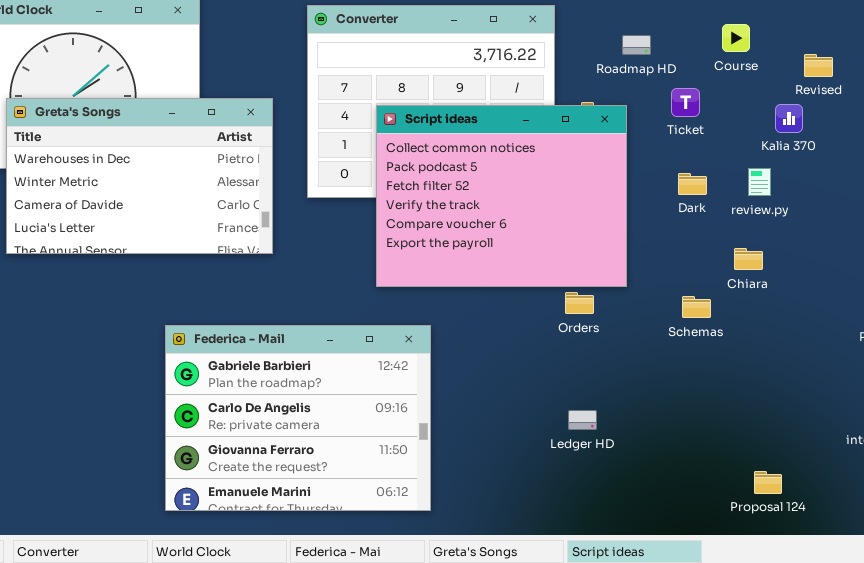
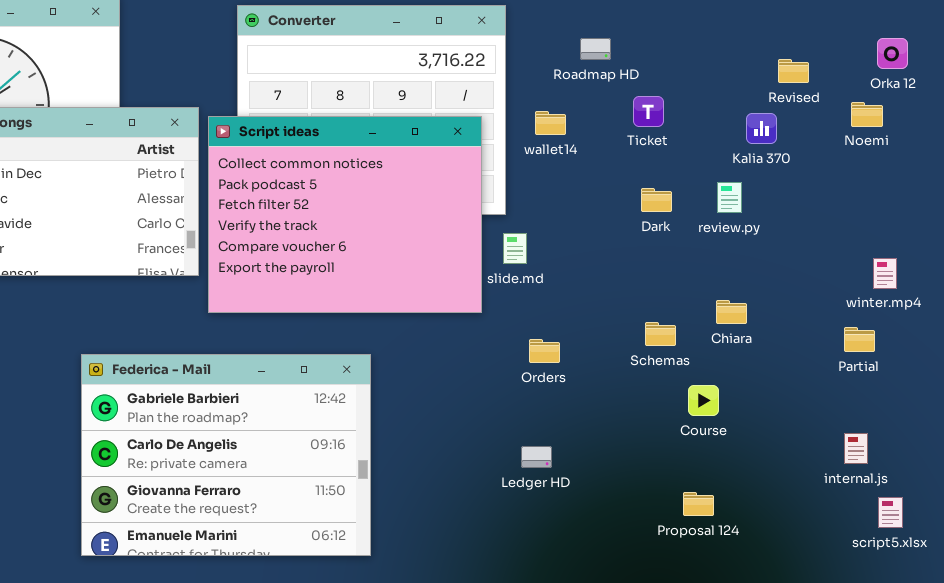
Course: [722,24,750,52] -> [688,385,719,416], moved
Script ideas: [376,105,627,287] -> [208,116,482,313], moved
Chiara: [734,248,763,270] -> [716,300,747,324], moved
Orders: [565,292,594,314] -> [529,339,560,363], moved
Proposal 124: [754,471,782,494] -> [683,492,714,516], moved

